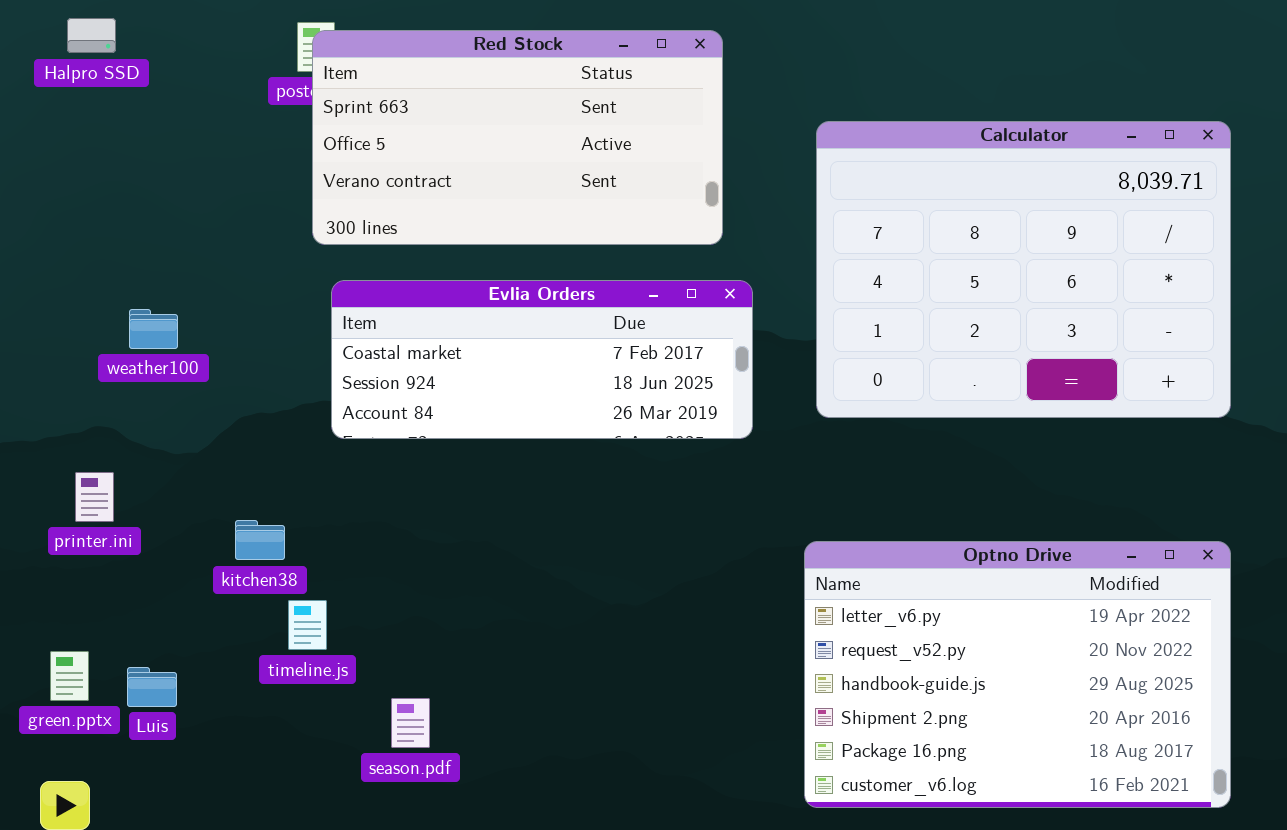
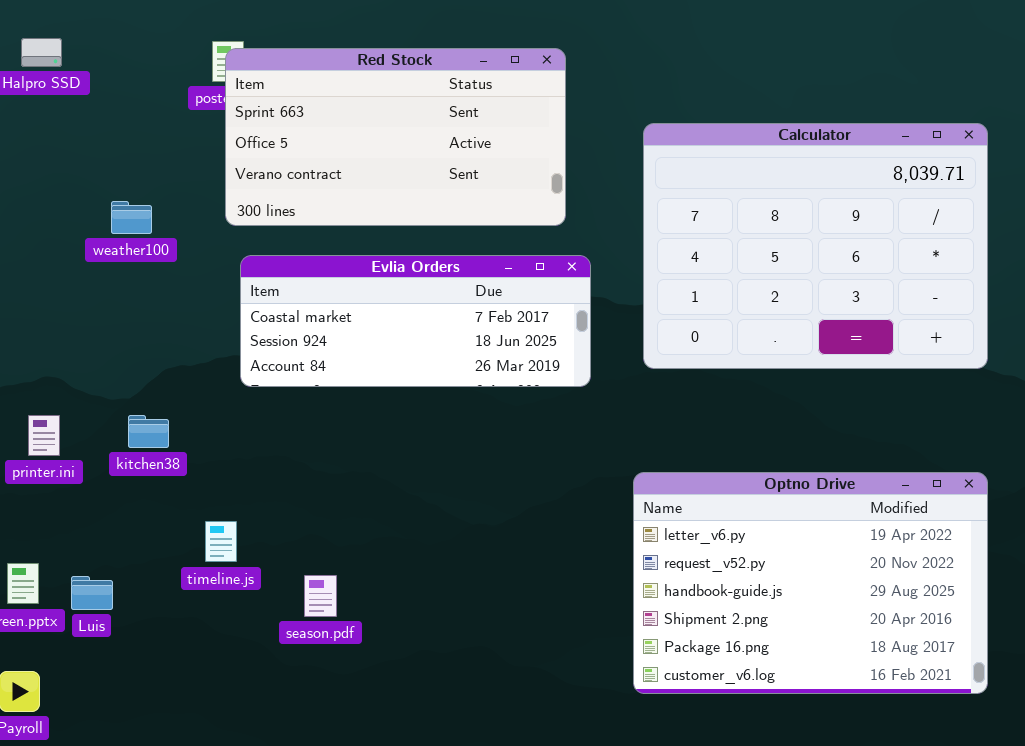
weather100: [129,309,178,349] -> [111,201,152,234], moved
kitchen38: [235,520,285,560] -> [128,415,169,448], moved
season.pdf: [391,698,430,748] -> [304,575,337,617], moved

